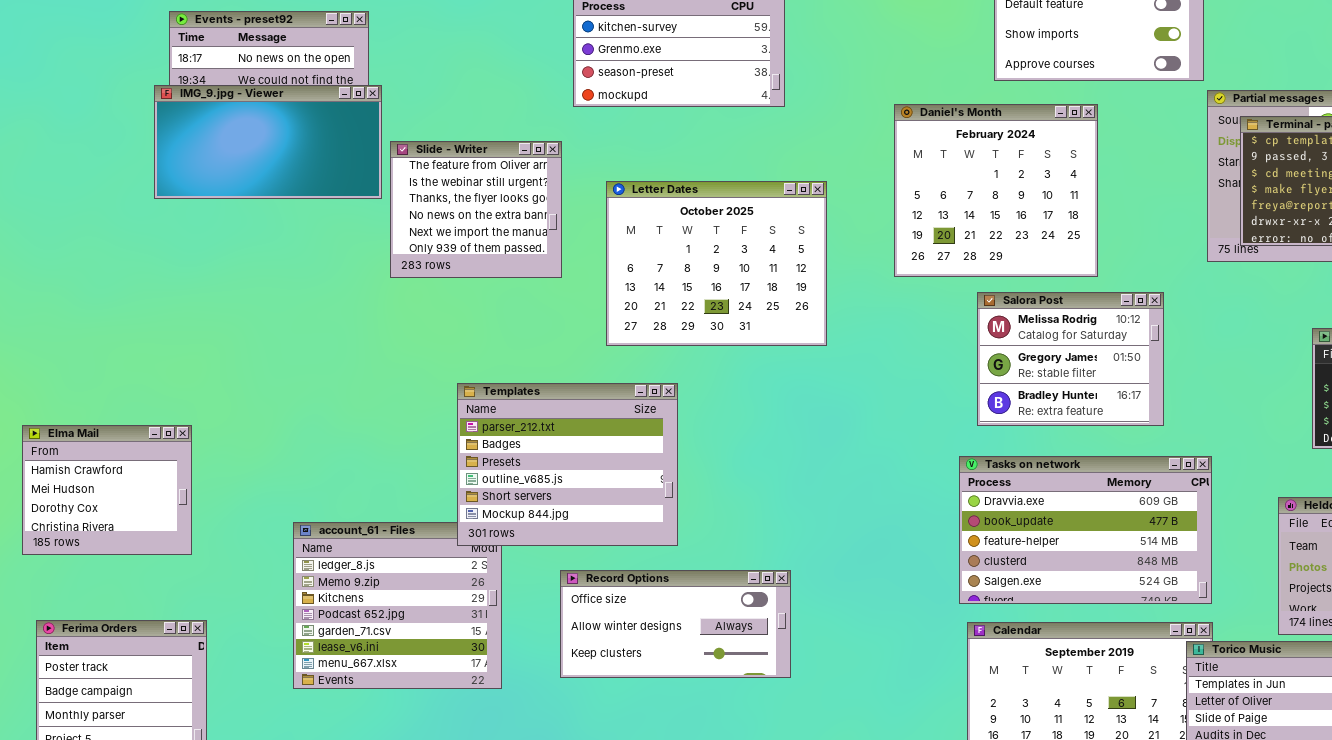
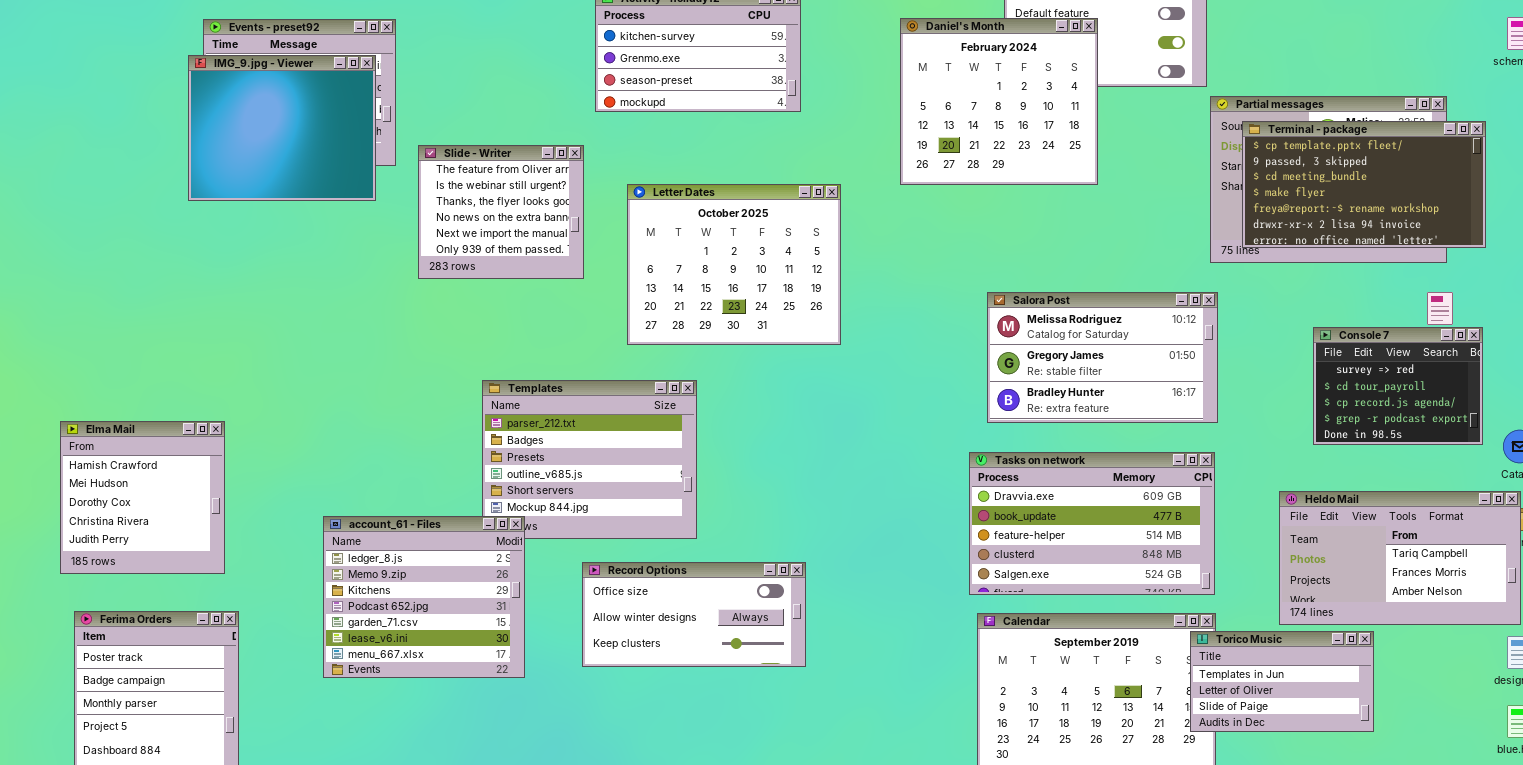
IMG_9.jpg - Viewer: [154,85,382,199] -> [188,55,376,201], resized
Daniel's Month: [894,104,1098,277] -> [900,18,1098,185], moved
Salora Post: [977,292,1164,426] -> [987,292,1218,423], resized
Elma Mail: [22,425,192,555] -> [60,421,225,574], resized
account_61 - Files: [293,522,502,689] -> [323,516,525,678], raised

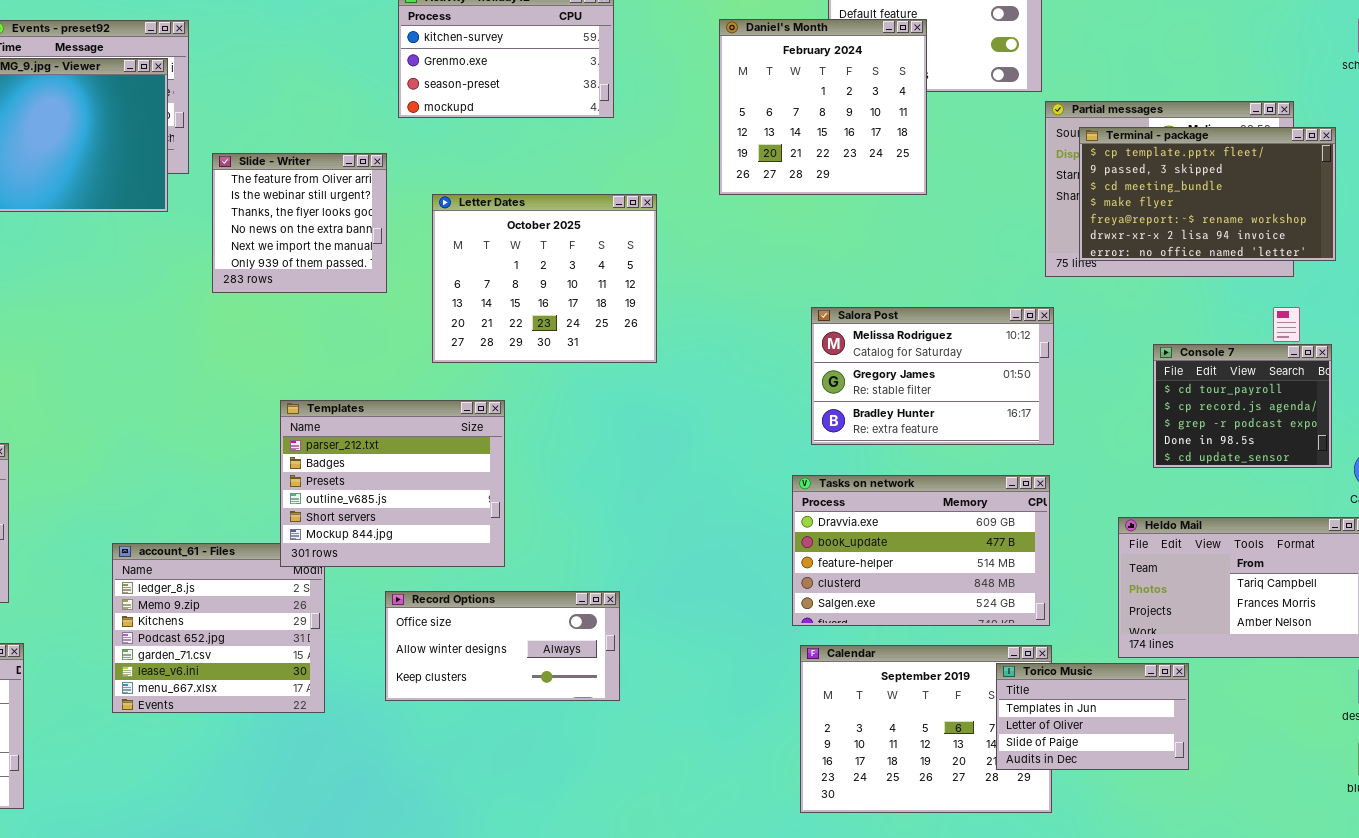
Console 7: [1313,327,1483,445] -> [1153,344,1332,468], scrolled down 1 row
Templates: [482,380,697,539] -> [280,400,505,567], raised
Torico Music: [1190,631,1374,732] -> [996,663,1189,770], moved

